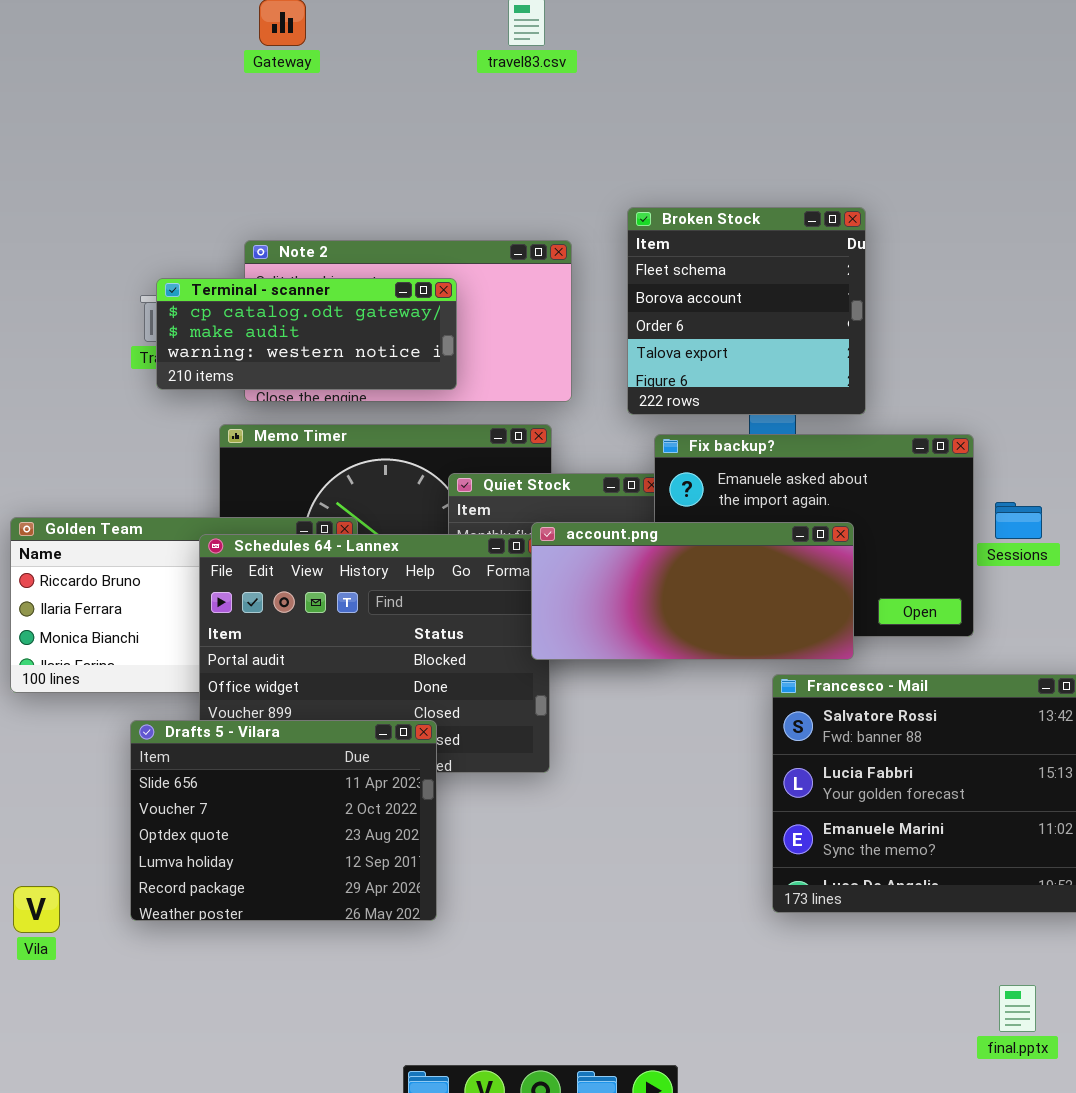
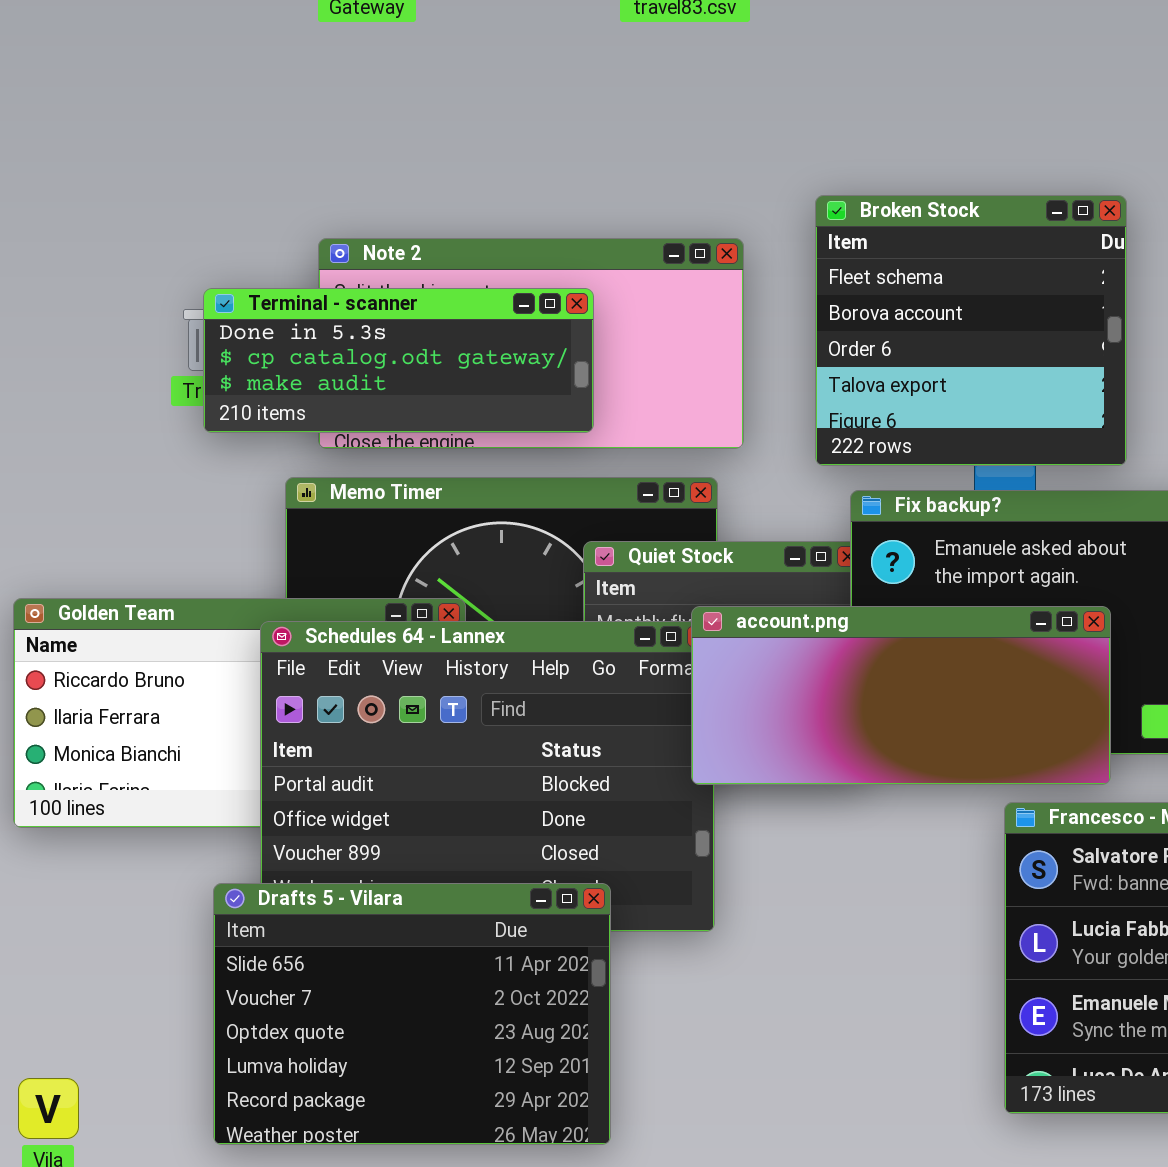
Terminal - scanner: [156,278,457,390] -> [203,288,594,433], scrolled up 1 row
Drafts 5 - Vilara: [130,720,437,921] -> [213,883,611,1145], moved

